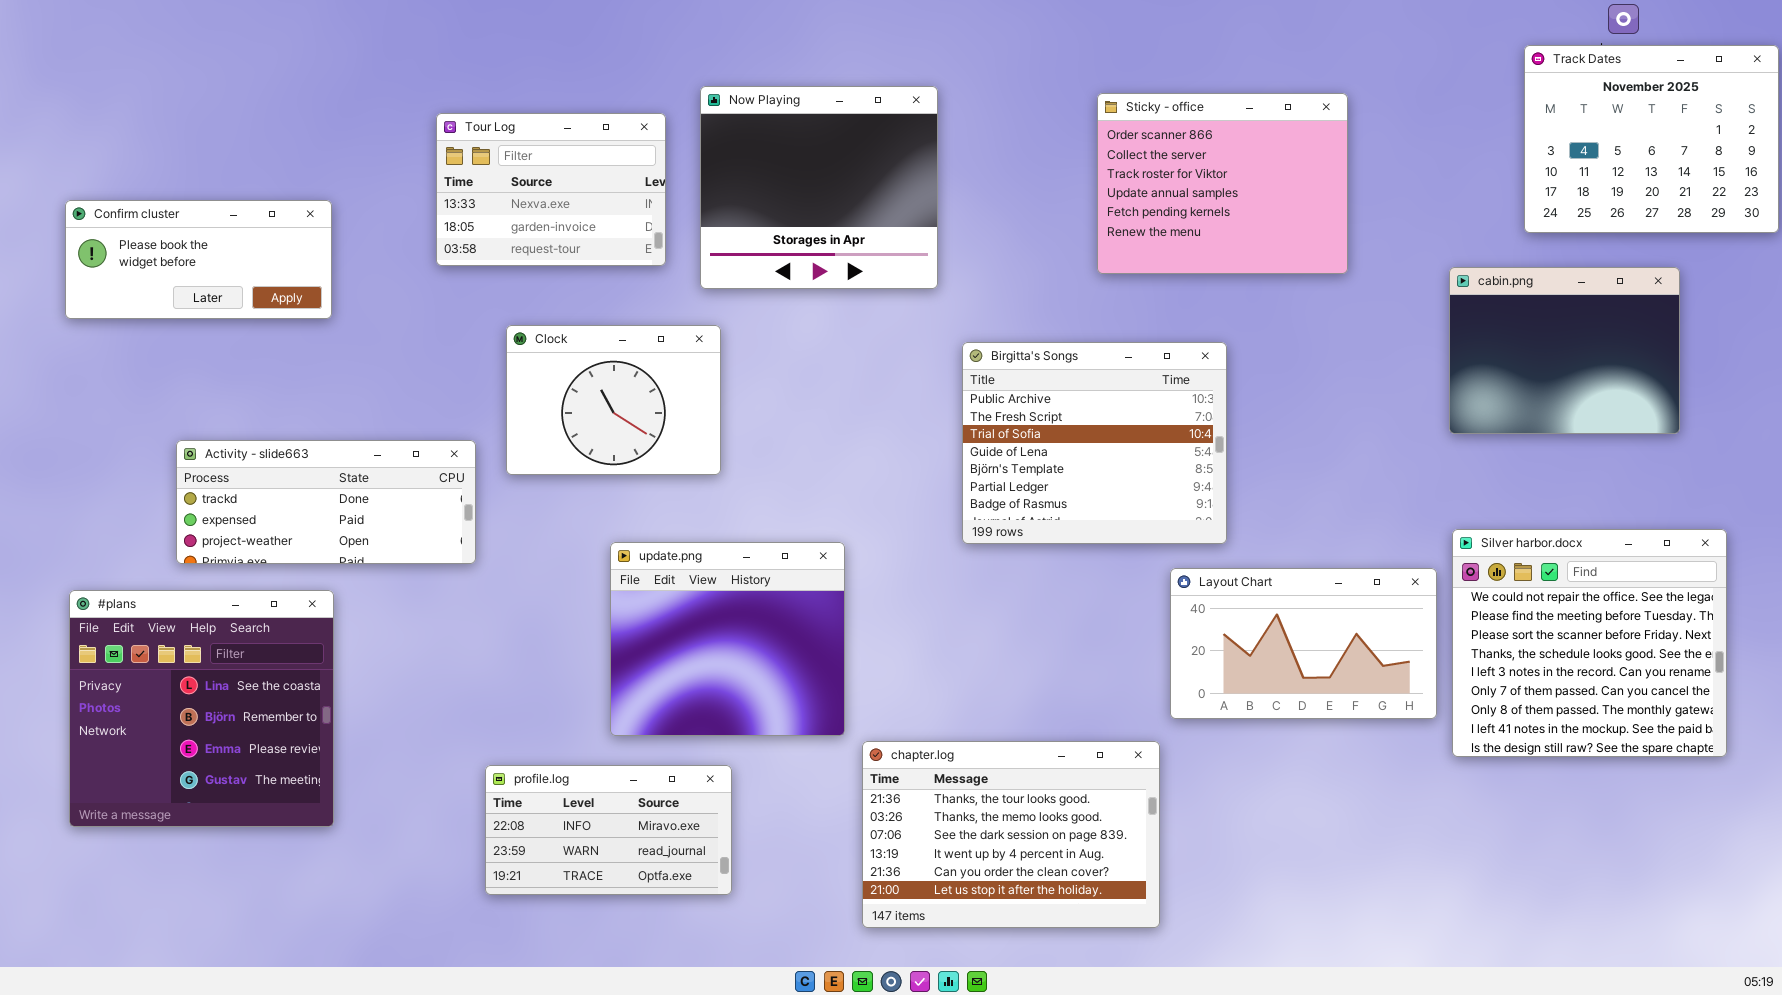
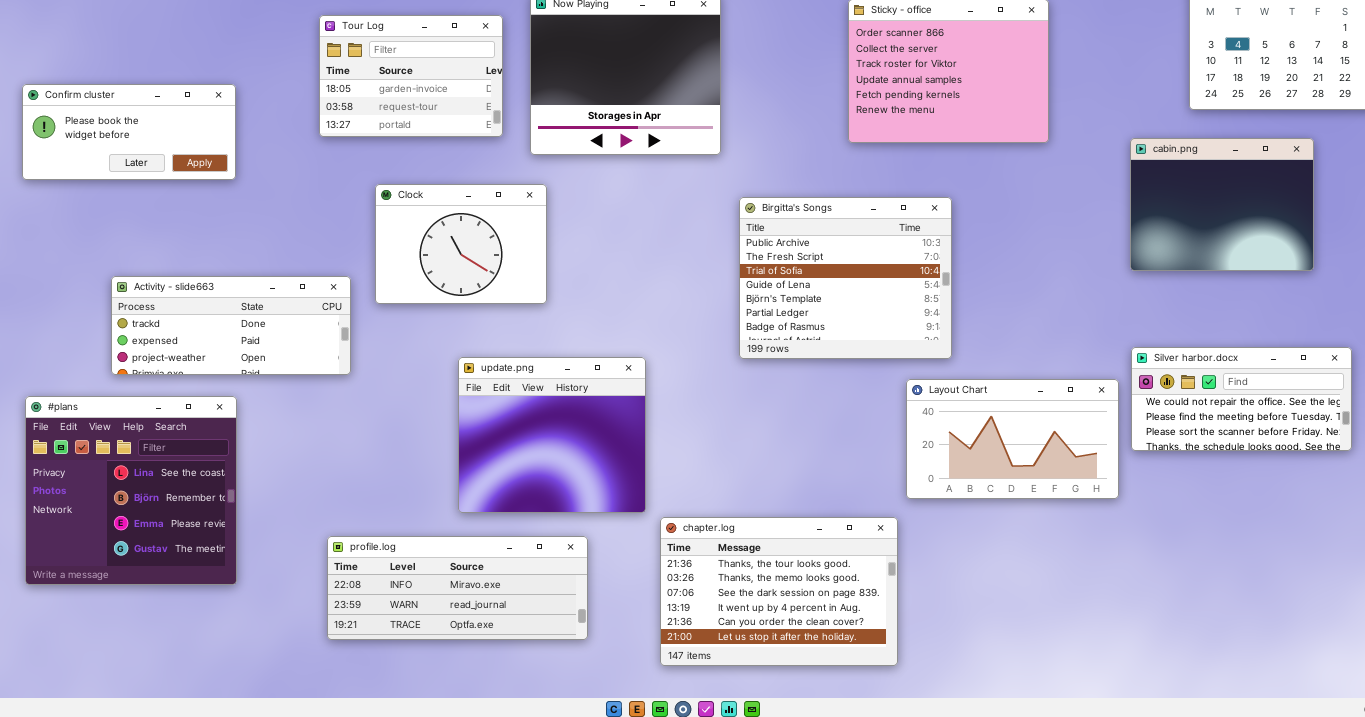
Tour Log: [436,113,666,266] -> [319,15,503,137], scrolled down 1 row
Silver harbor.docx: [1452,529,1727,757] -> [1131,347,1352,451], resized
profile.log: [485,765,732,895] -> [327,536,588,640], moved, resized

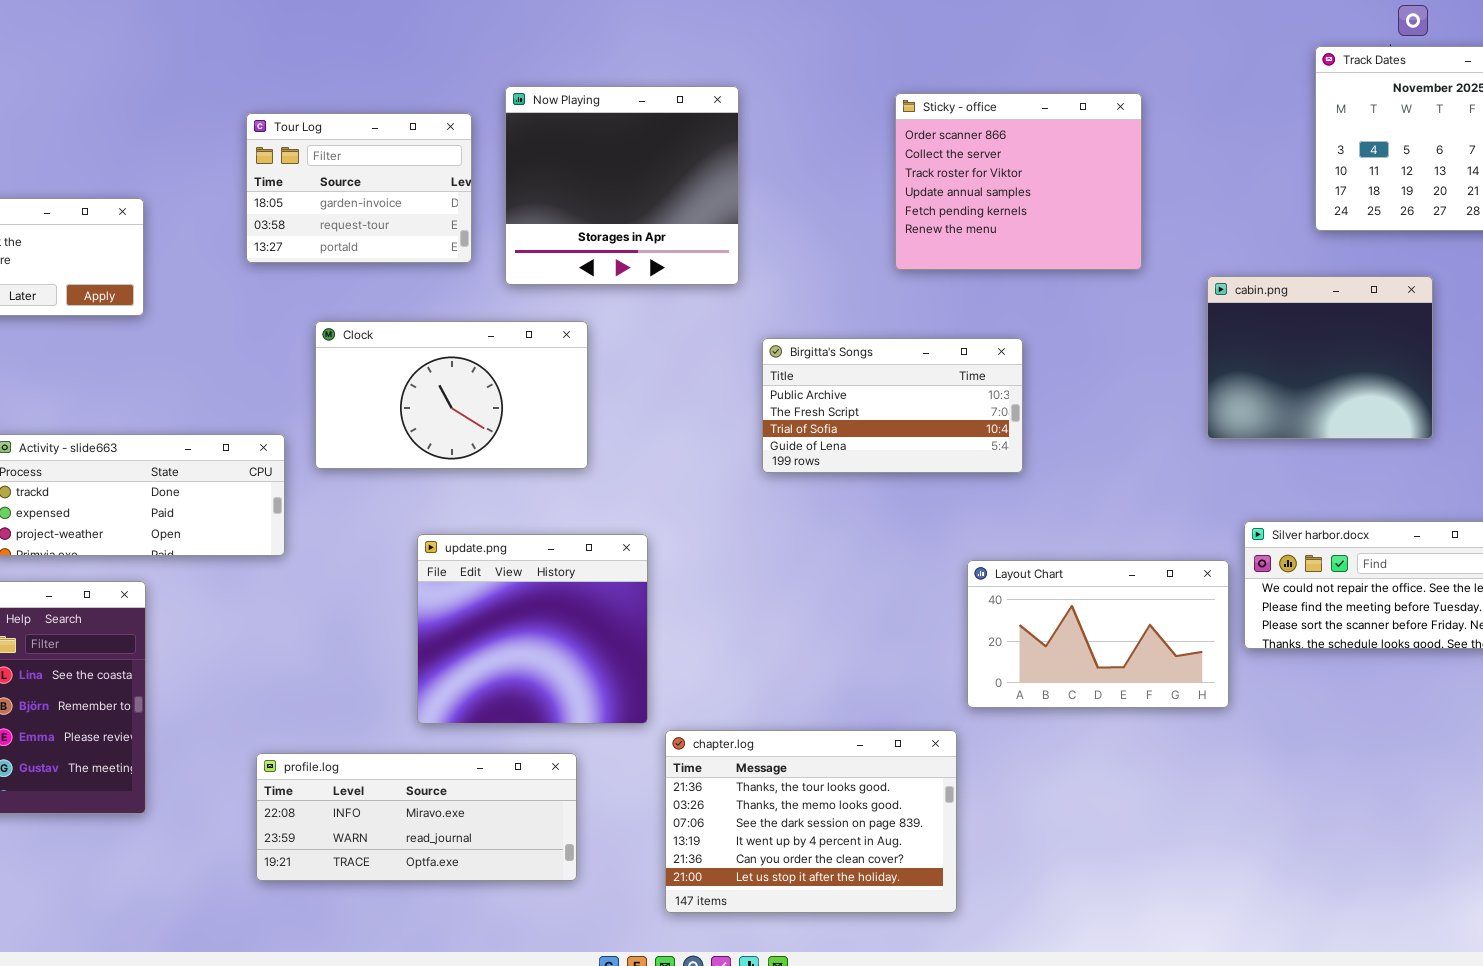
cabin.png: [1130,138,1314,271] -> [1207,276,1433,439], moved
Clock: [375,184,547,304] -> [315,321,588,469], resized
Birgitta's Songs: [739,197,952,359] -> [762,338,1023,473], resized

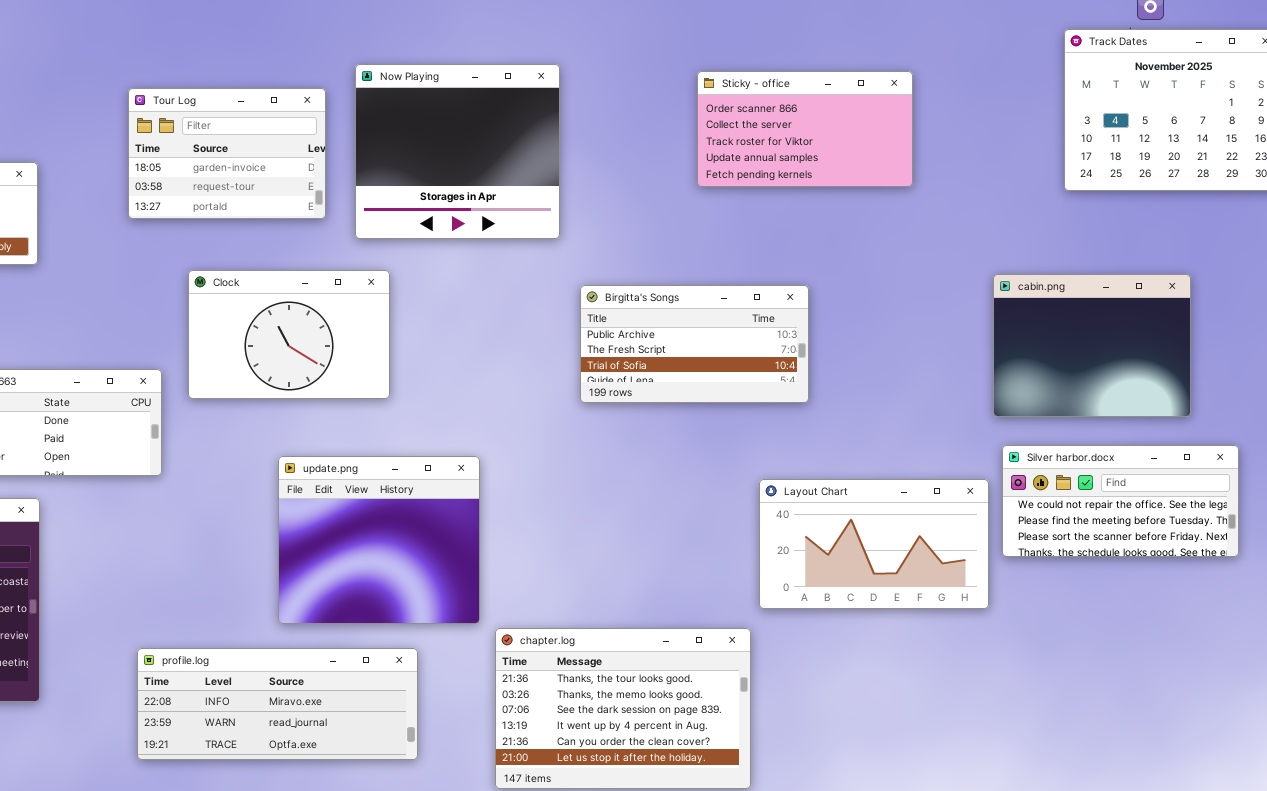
Sticky - office: [895,93,1142,270] -> [697,71,913,187], resized
cabin.png: [1207,276,1433,439] -> [993,274,1191,417], moved
Clock: [315,321,588,469] -> [188,270,390,399], resized

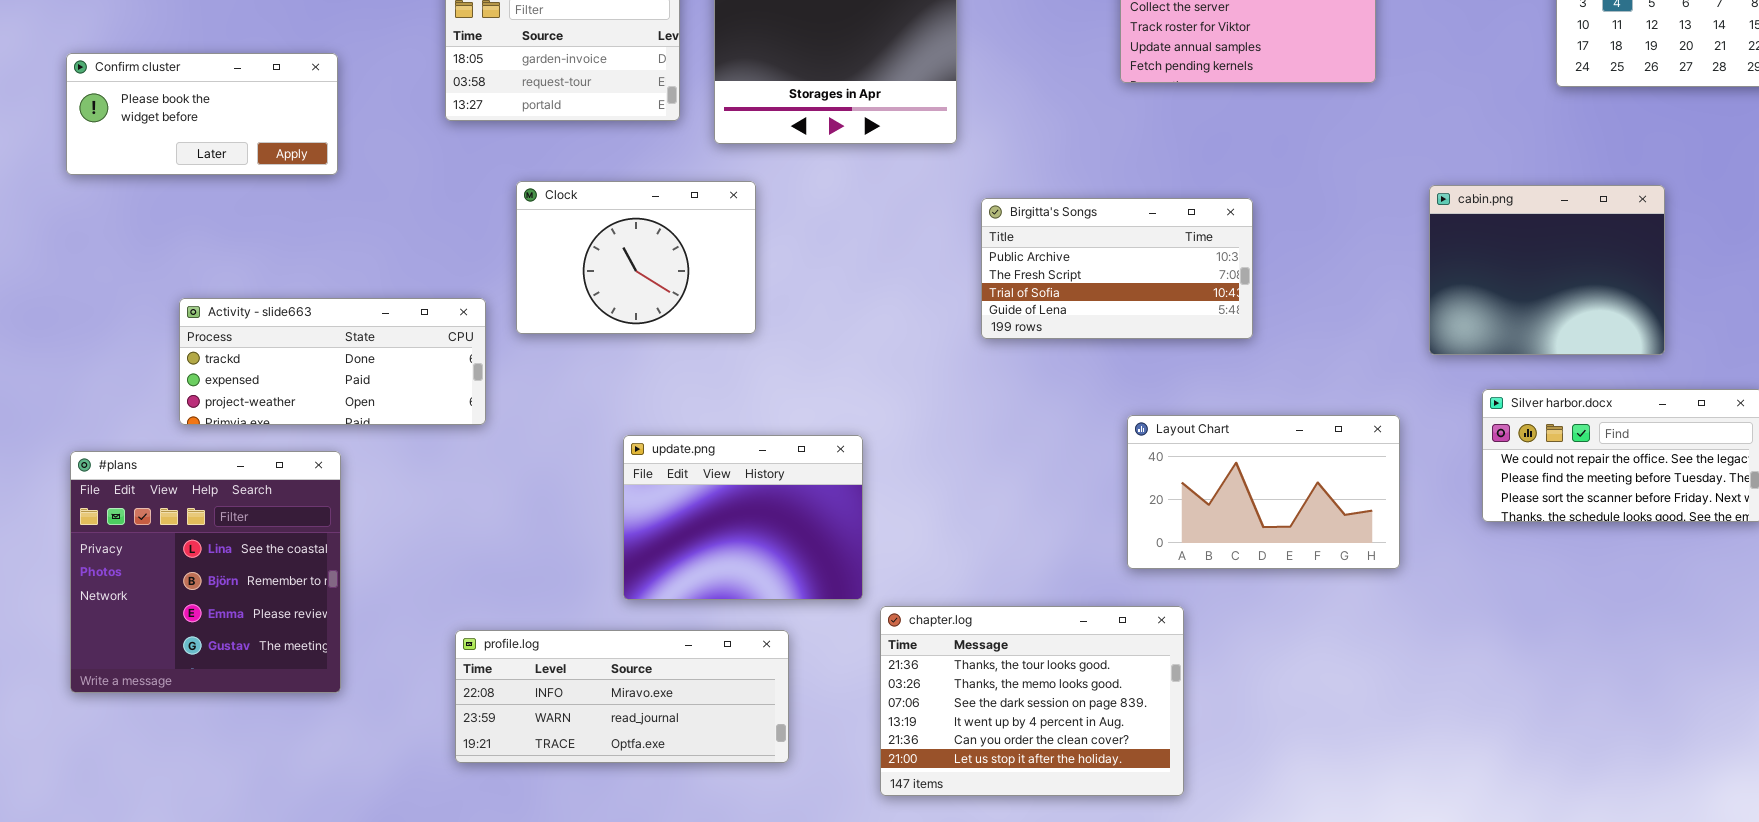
cabin.png: [993,274,1191,417] -> [1429,185,1665,355], moved
update.png: [278,456,480,624] -> [623,435,863,600], resized
Layout Chart: [759,479,989,609] -> [1127,415,1400,569], moved

